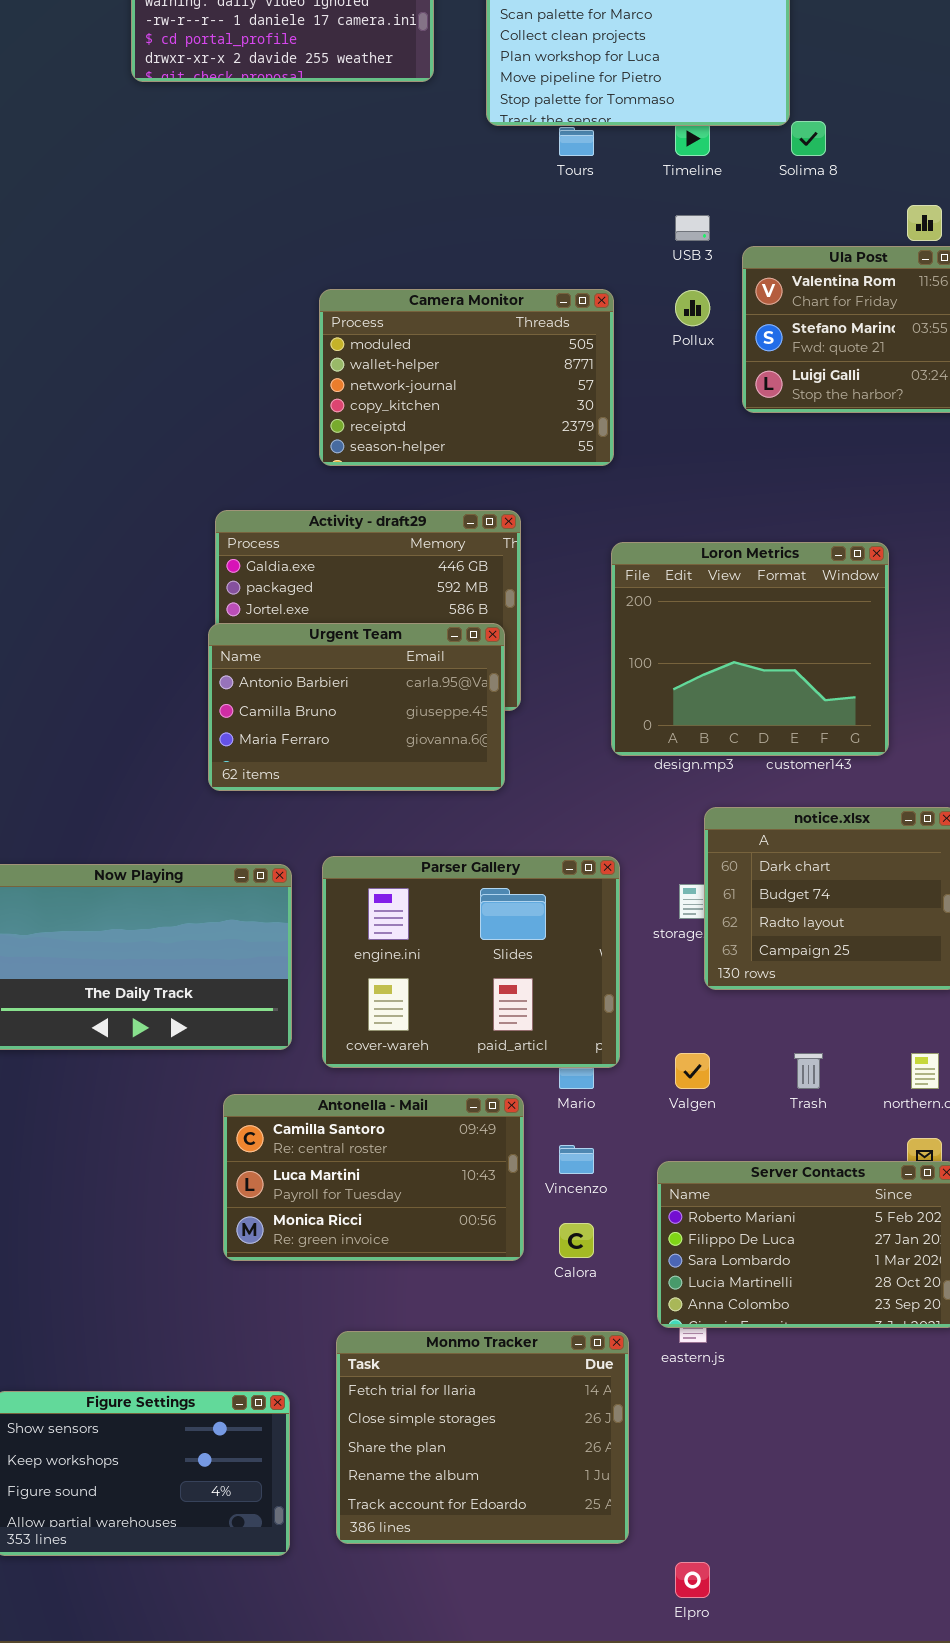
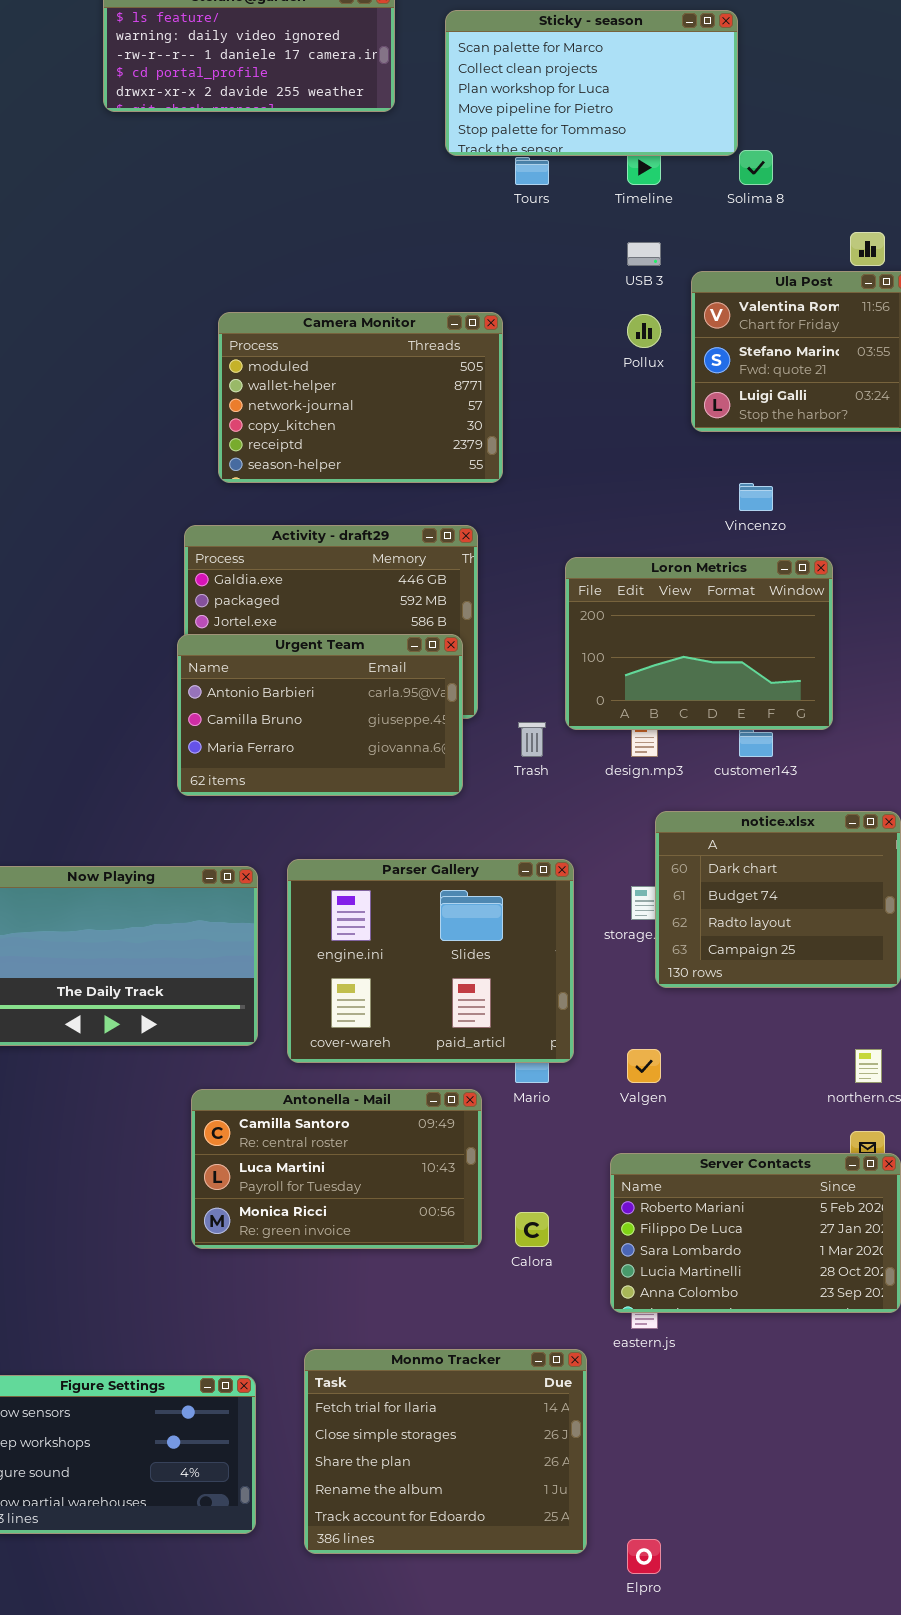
Camera Monitor: [319,289,614,466] -> [218,312,503,483], moved
Loron Metrics: [611,542,889,756] -> [565,557,833,730], resized
Trash: [794,1053,823,1089] -> [518,722,546,757], moved
Vincenzo: [559,1145,594,1174] -> [739,483,773,511], moved
Monmo Tracker: [336,1331,629,1544] -> [304,1349,587,1554], moved

